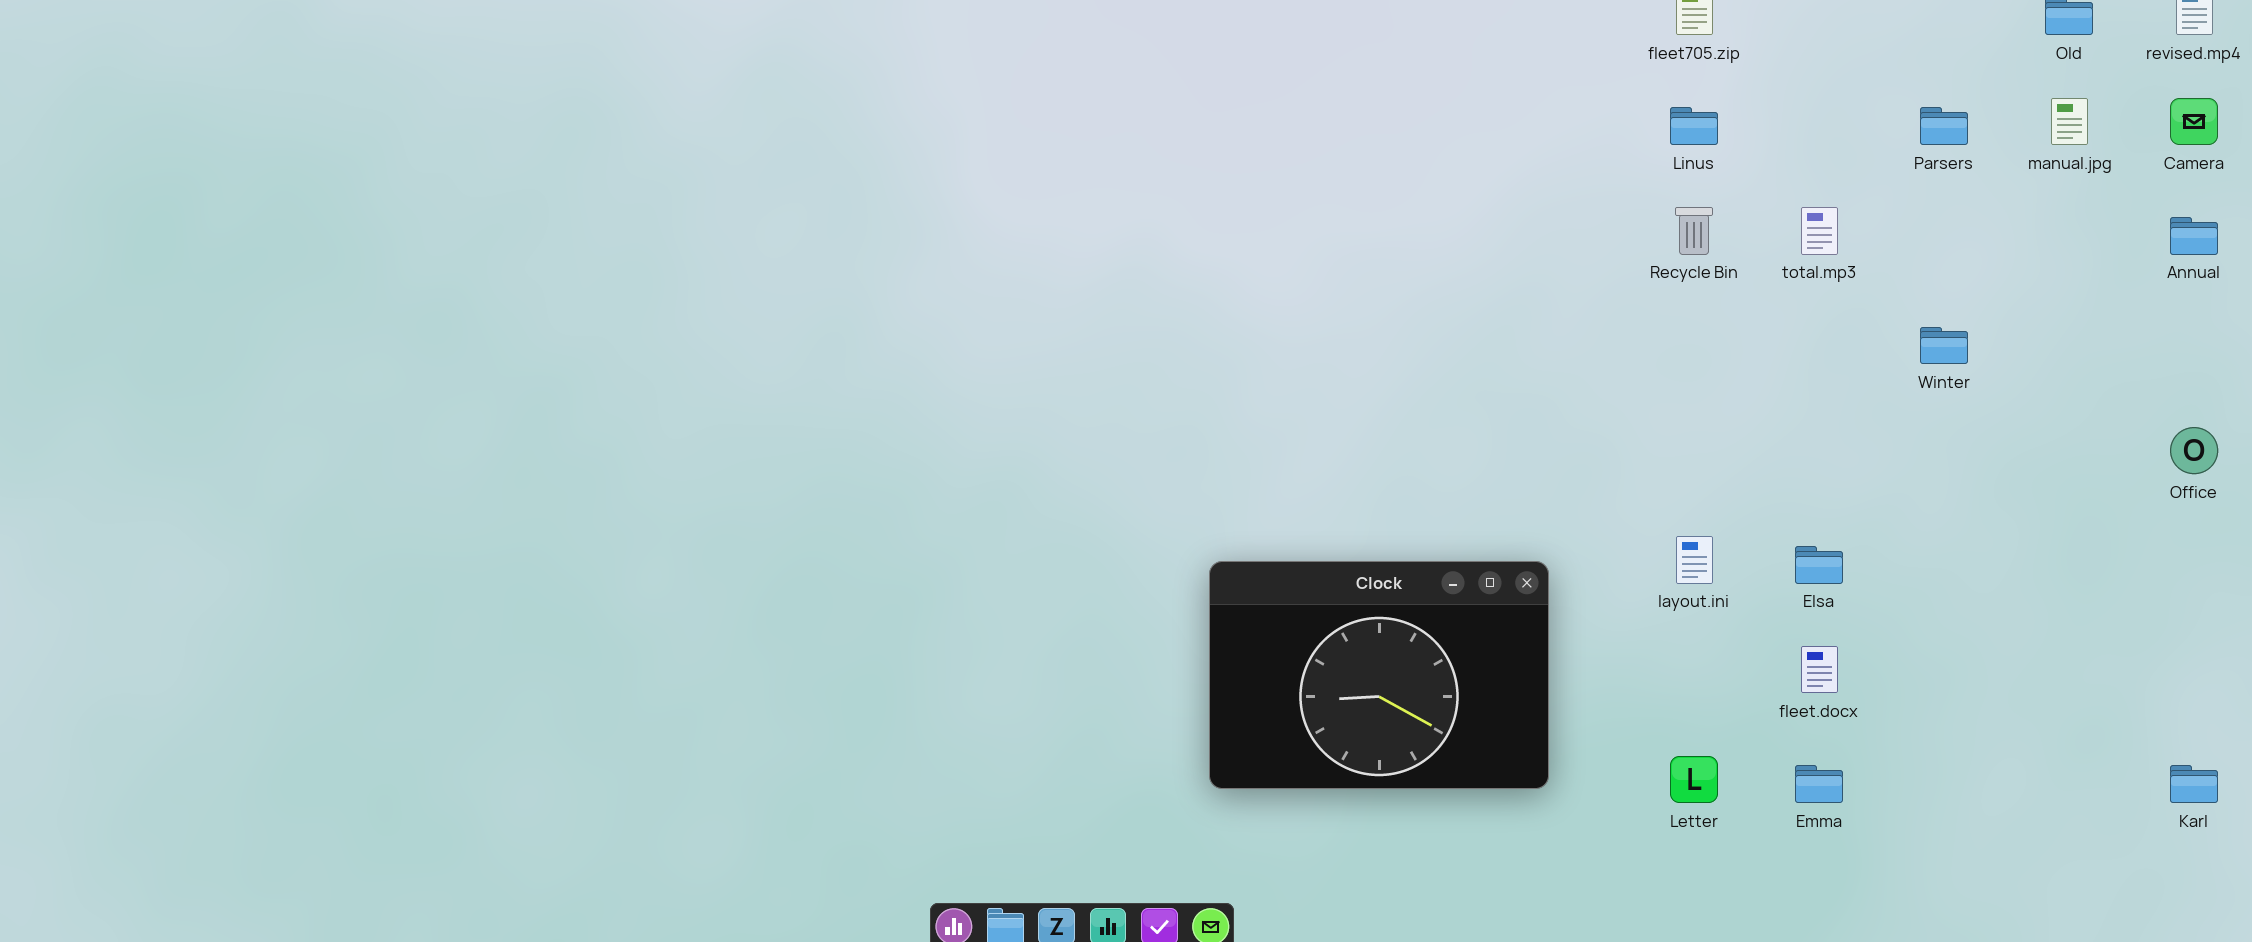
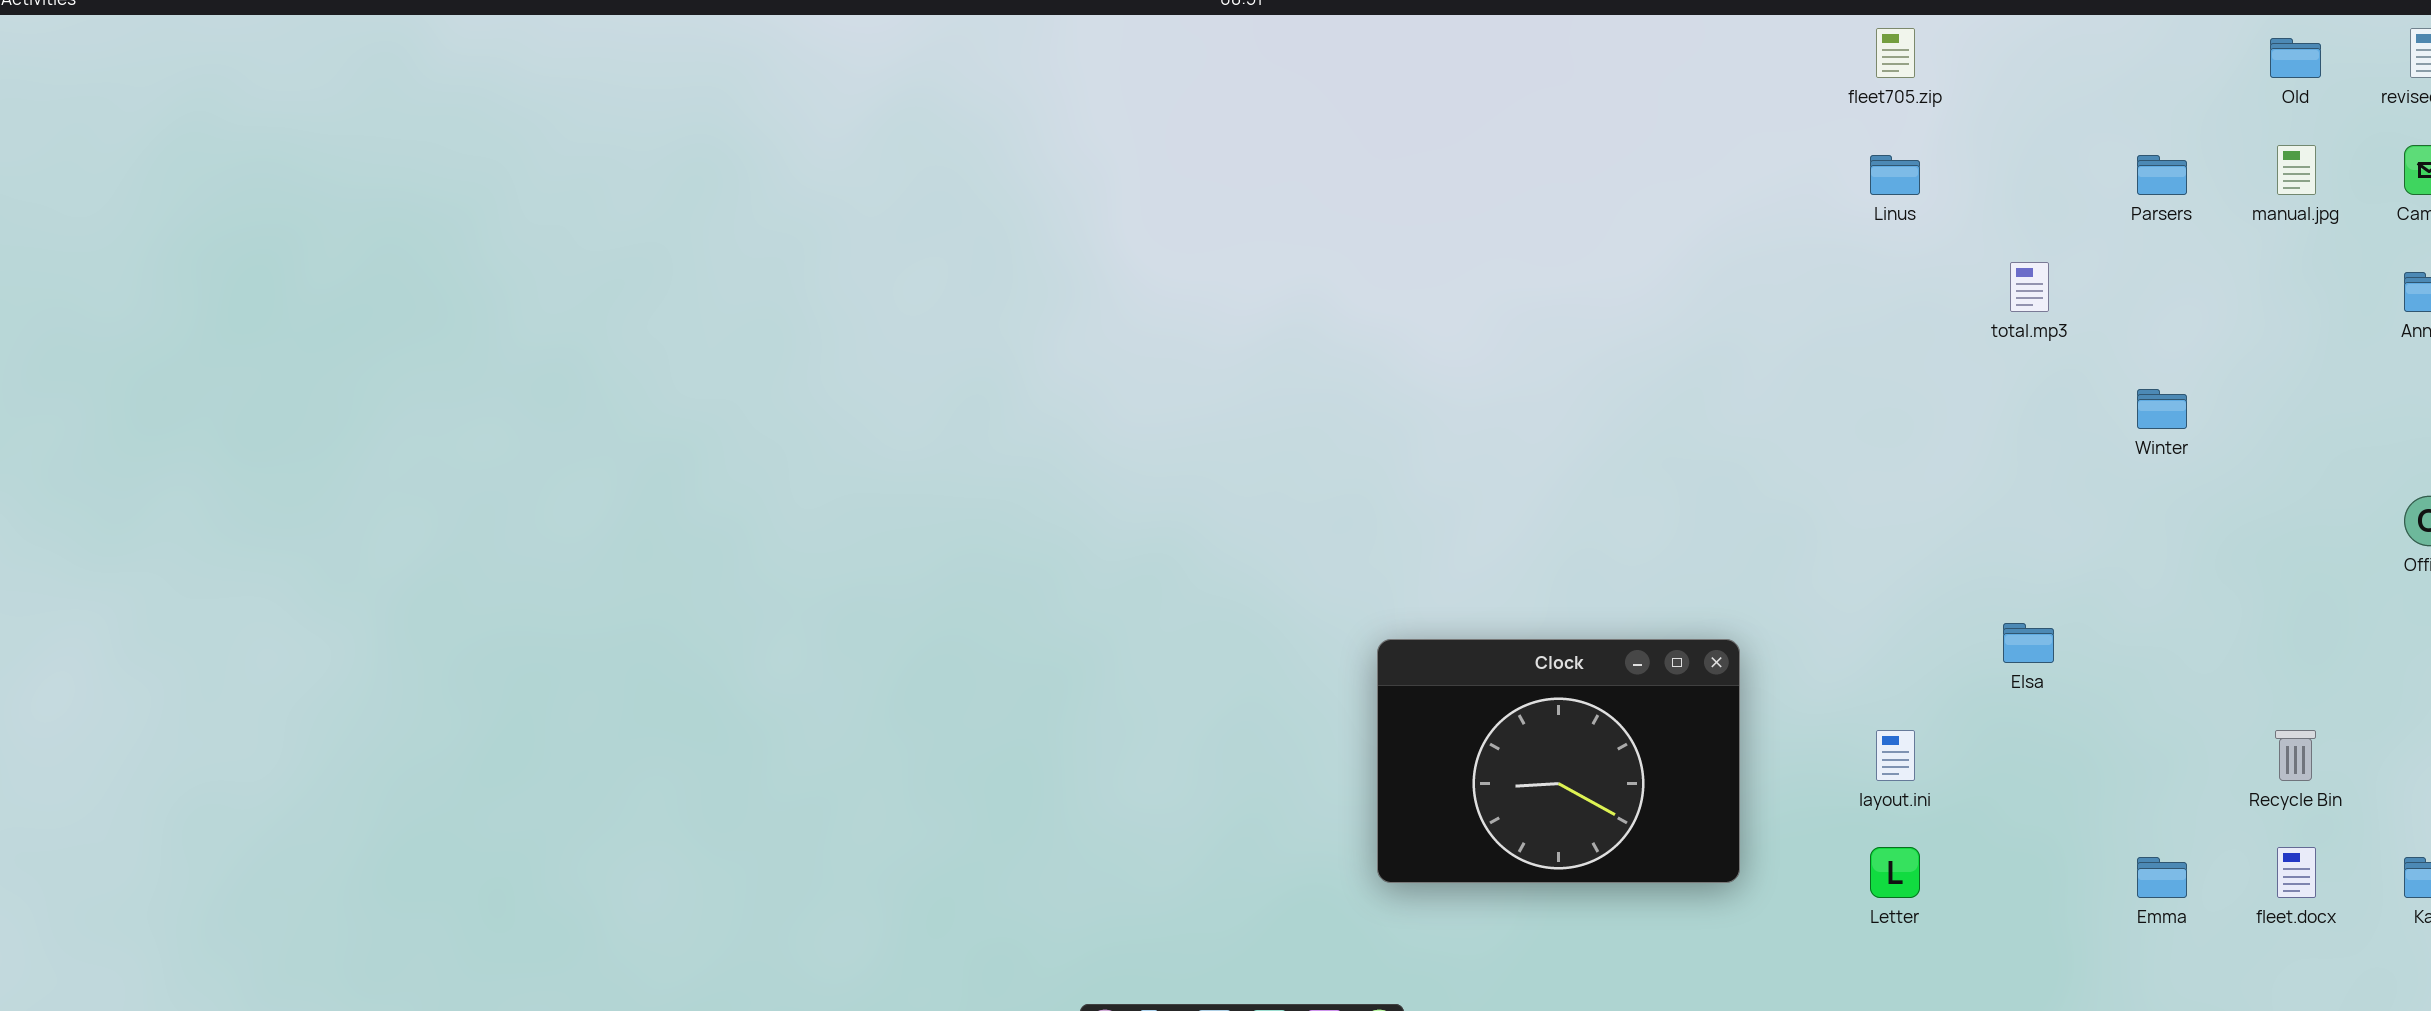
Recycle Bin: [1675,207,1713,255] -> [2275,730,2316,781], moved
layout.ini: [1676,536,1713,584] -> [1876,730,1915,781], moved
fleet.docx: [1801,646,1838,693] -> [2277,847,2316,898], moved
Emma: [1795,765,1843,803] -> [2137,857,2187,898], moved

